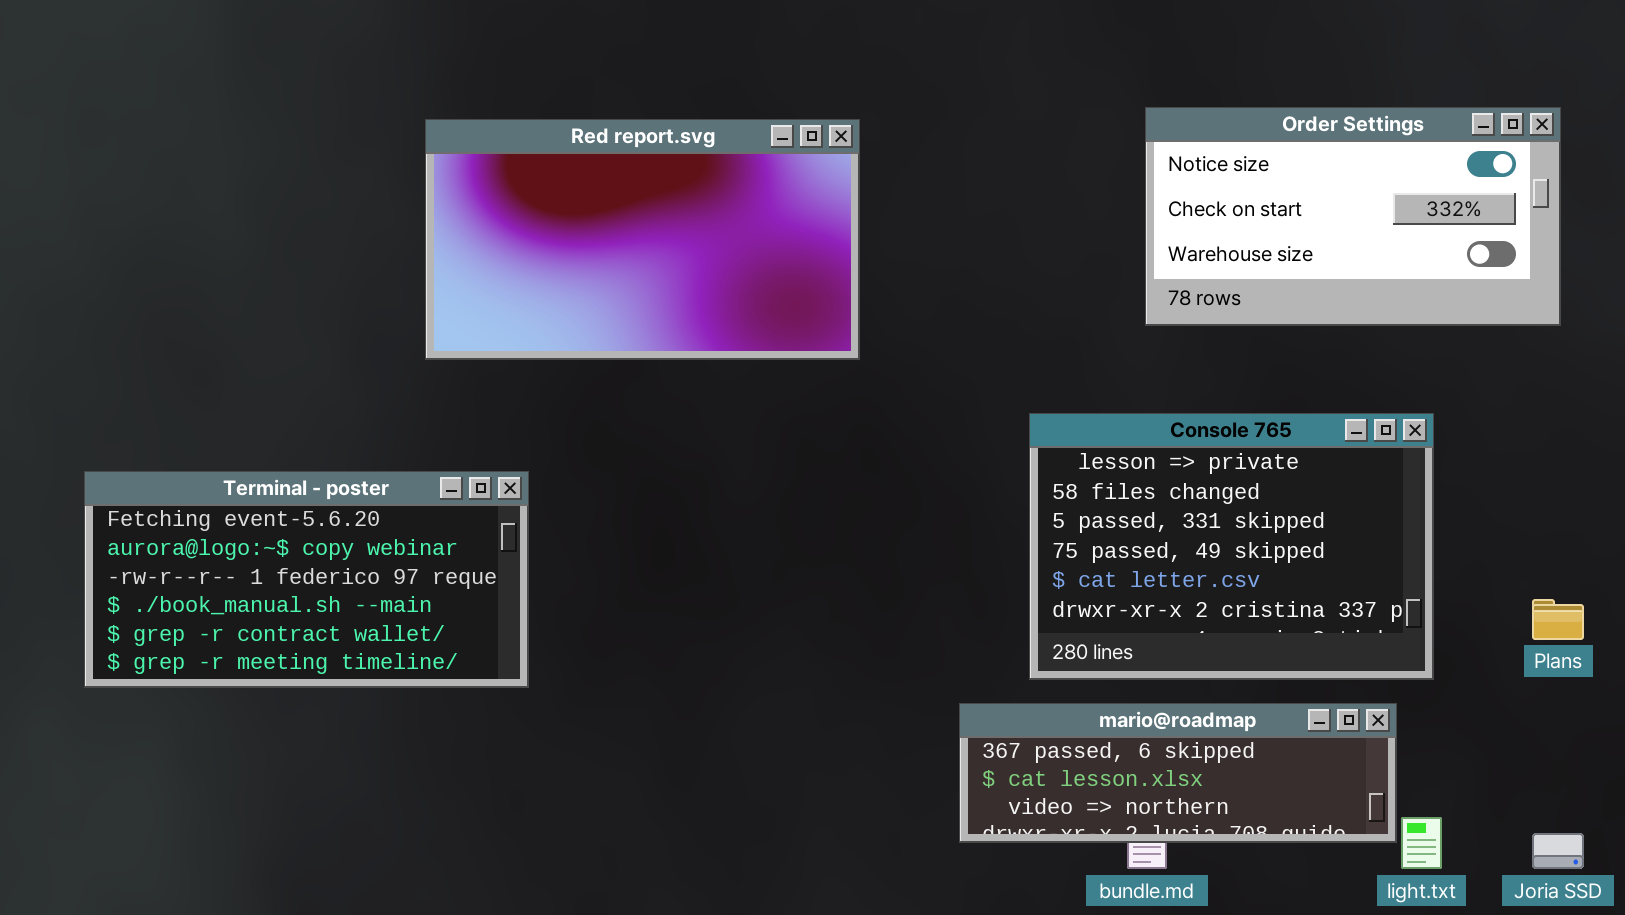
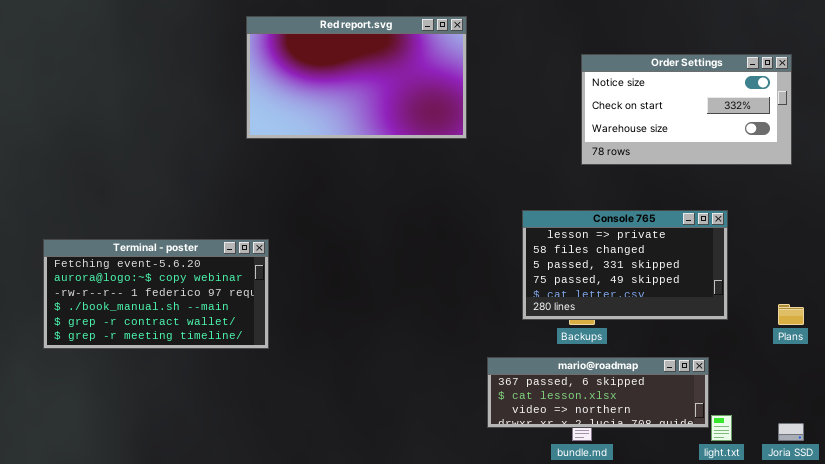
Red report.svg: [425,119,860,360] -> [246,16,467,139], moved
Console 765: [1029,413,1434,680] -> [522,210,728,320], resized

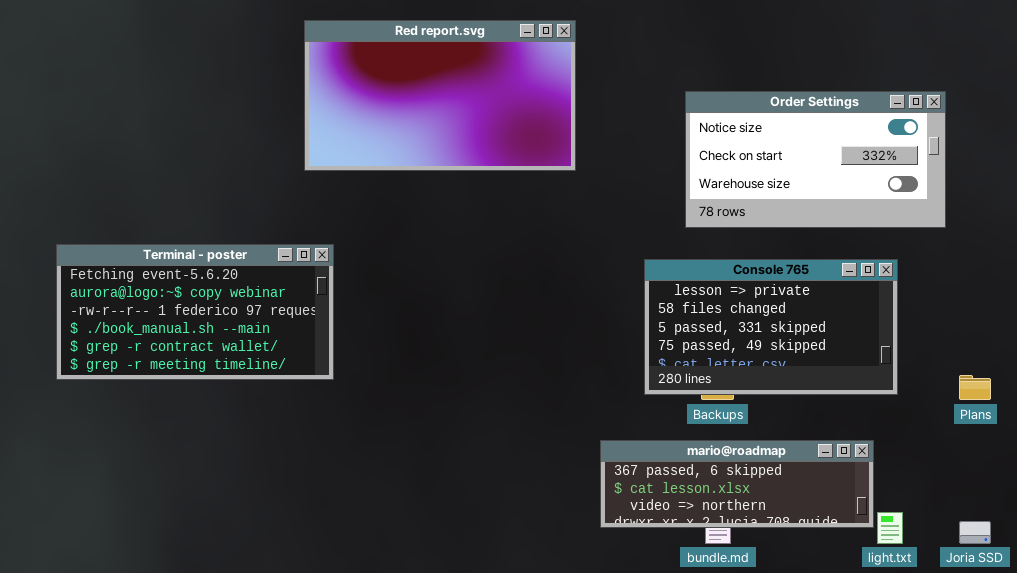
Order Settings: [581,54,792,165] -> [685,91,946,228], moved
Terminal - poster: [43,239,269,349] -> [56,244,334,380], moved

